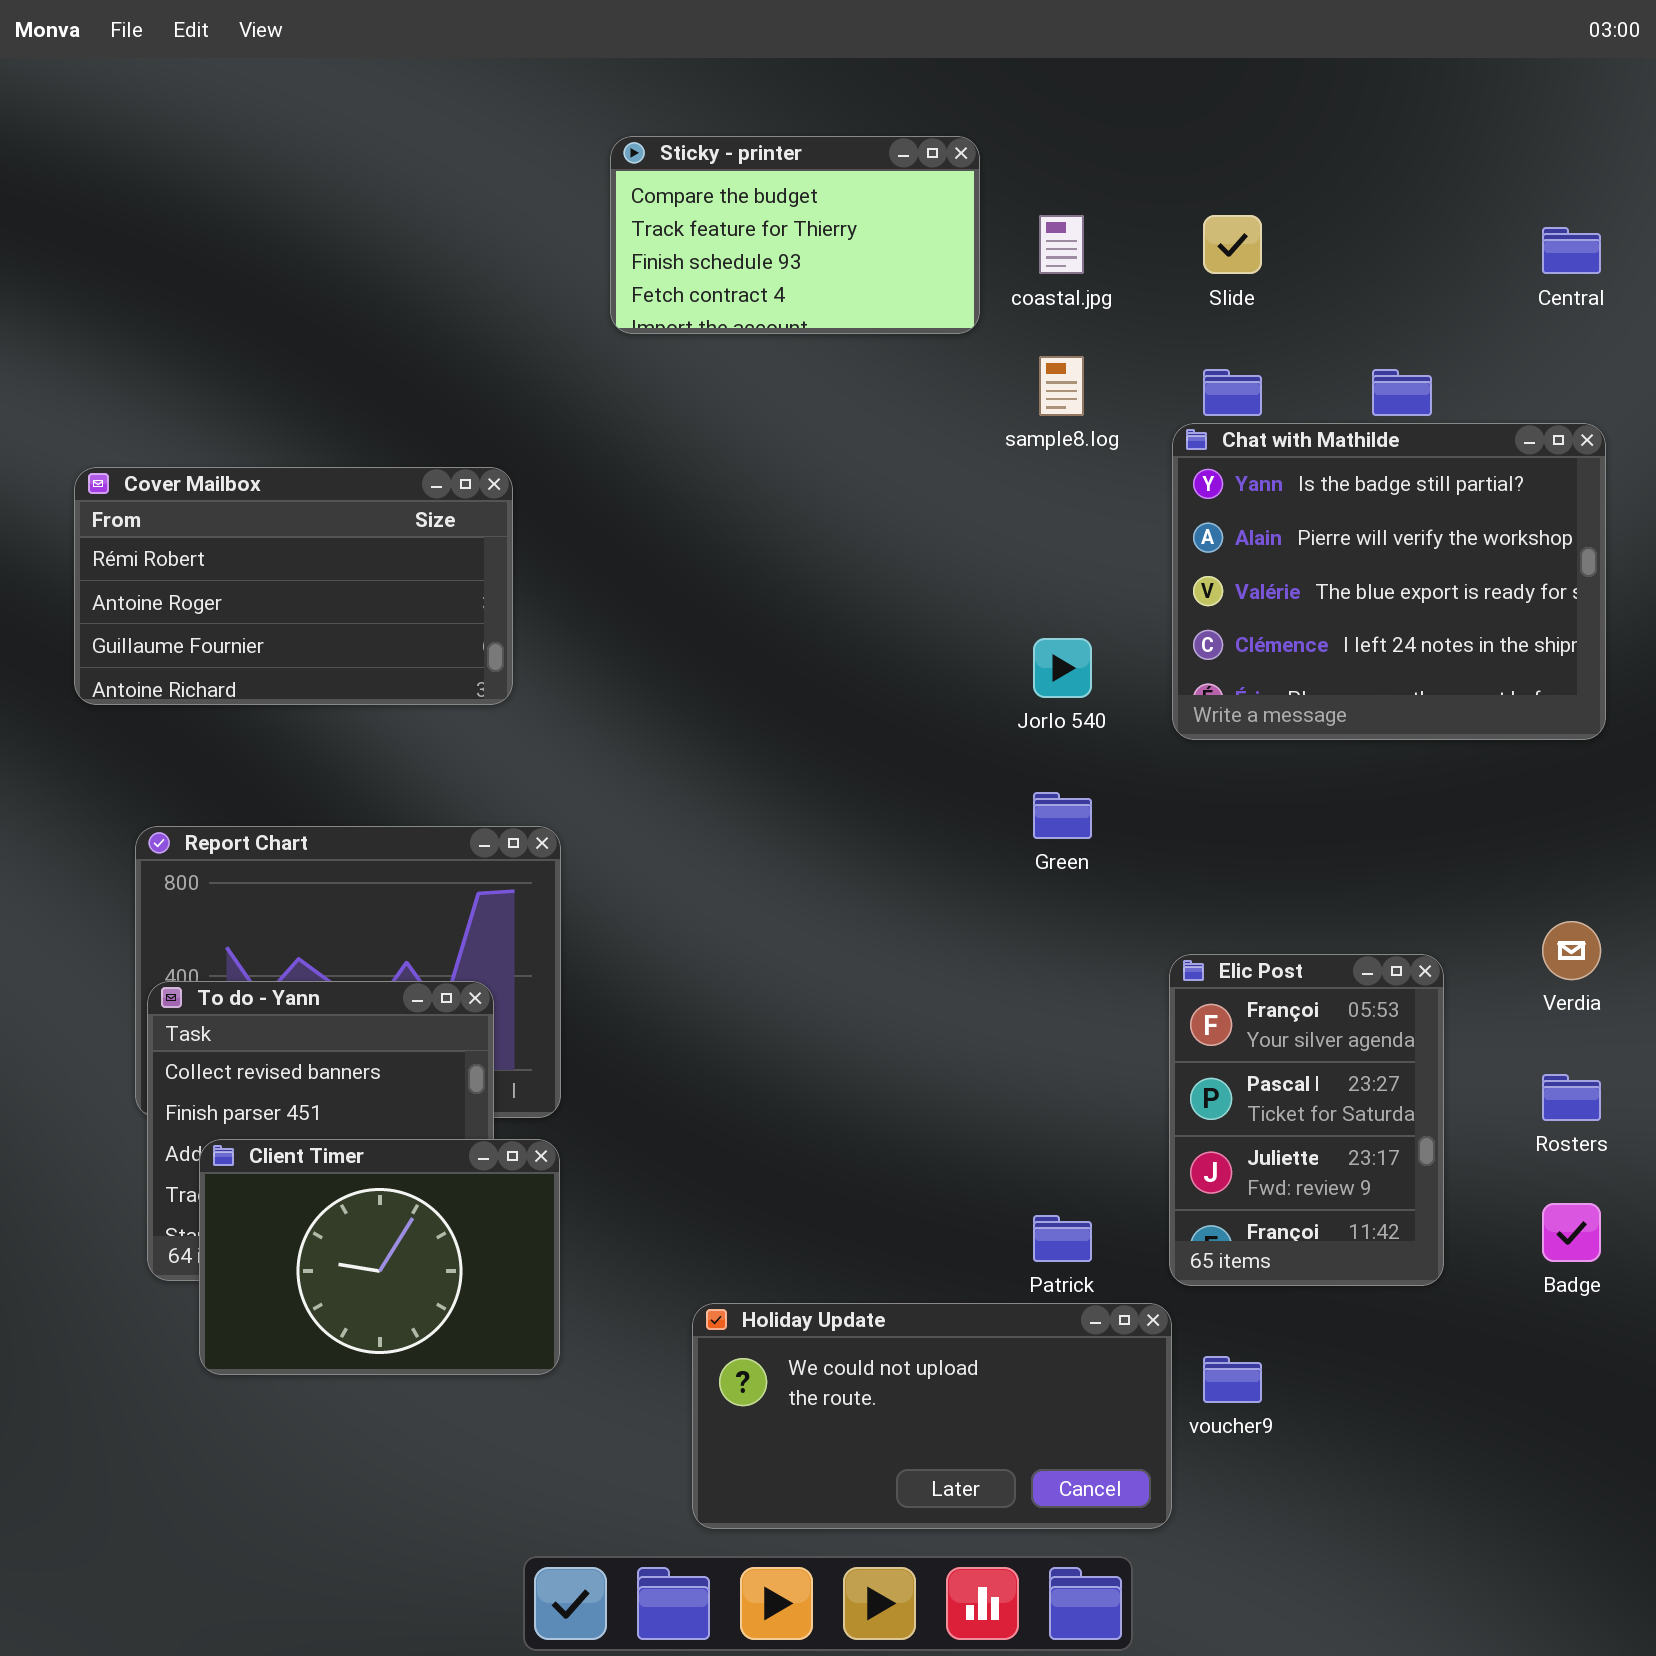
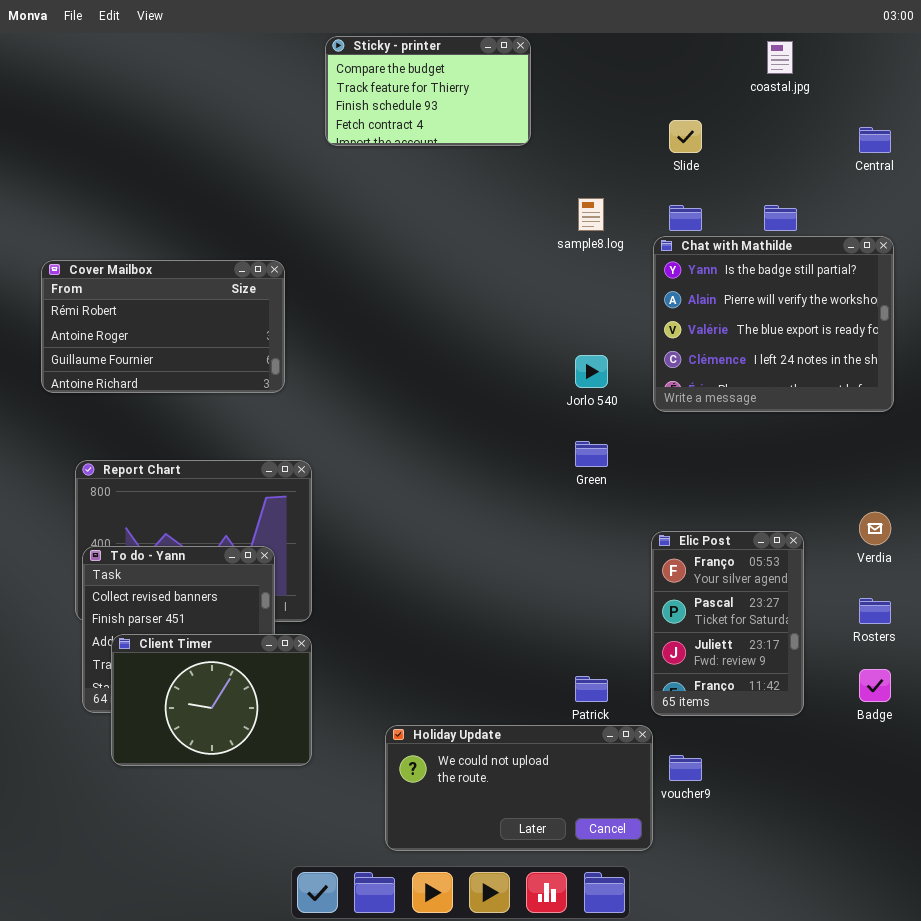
Sticky - printer: [610,136,980,334] -> [325,36,531,146], moved
coastal.jpg: [1039,215,1084,274] -> [767,41,793,74], moved

